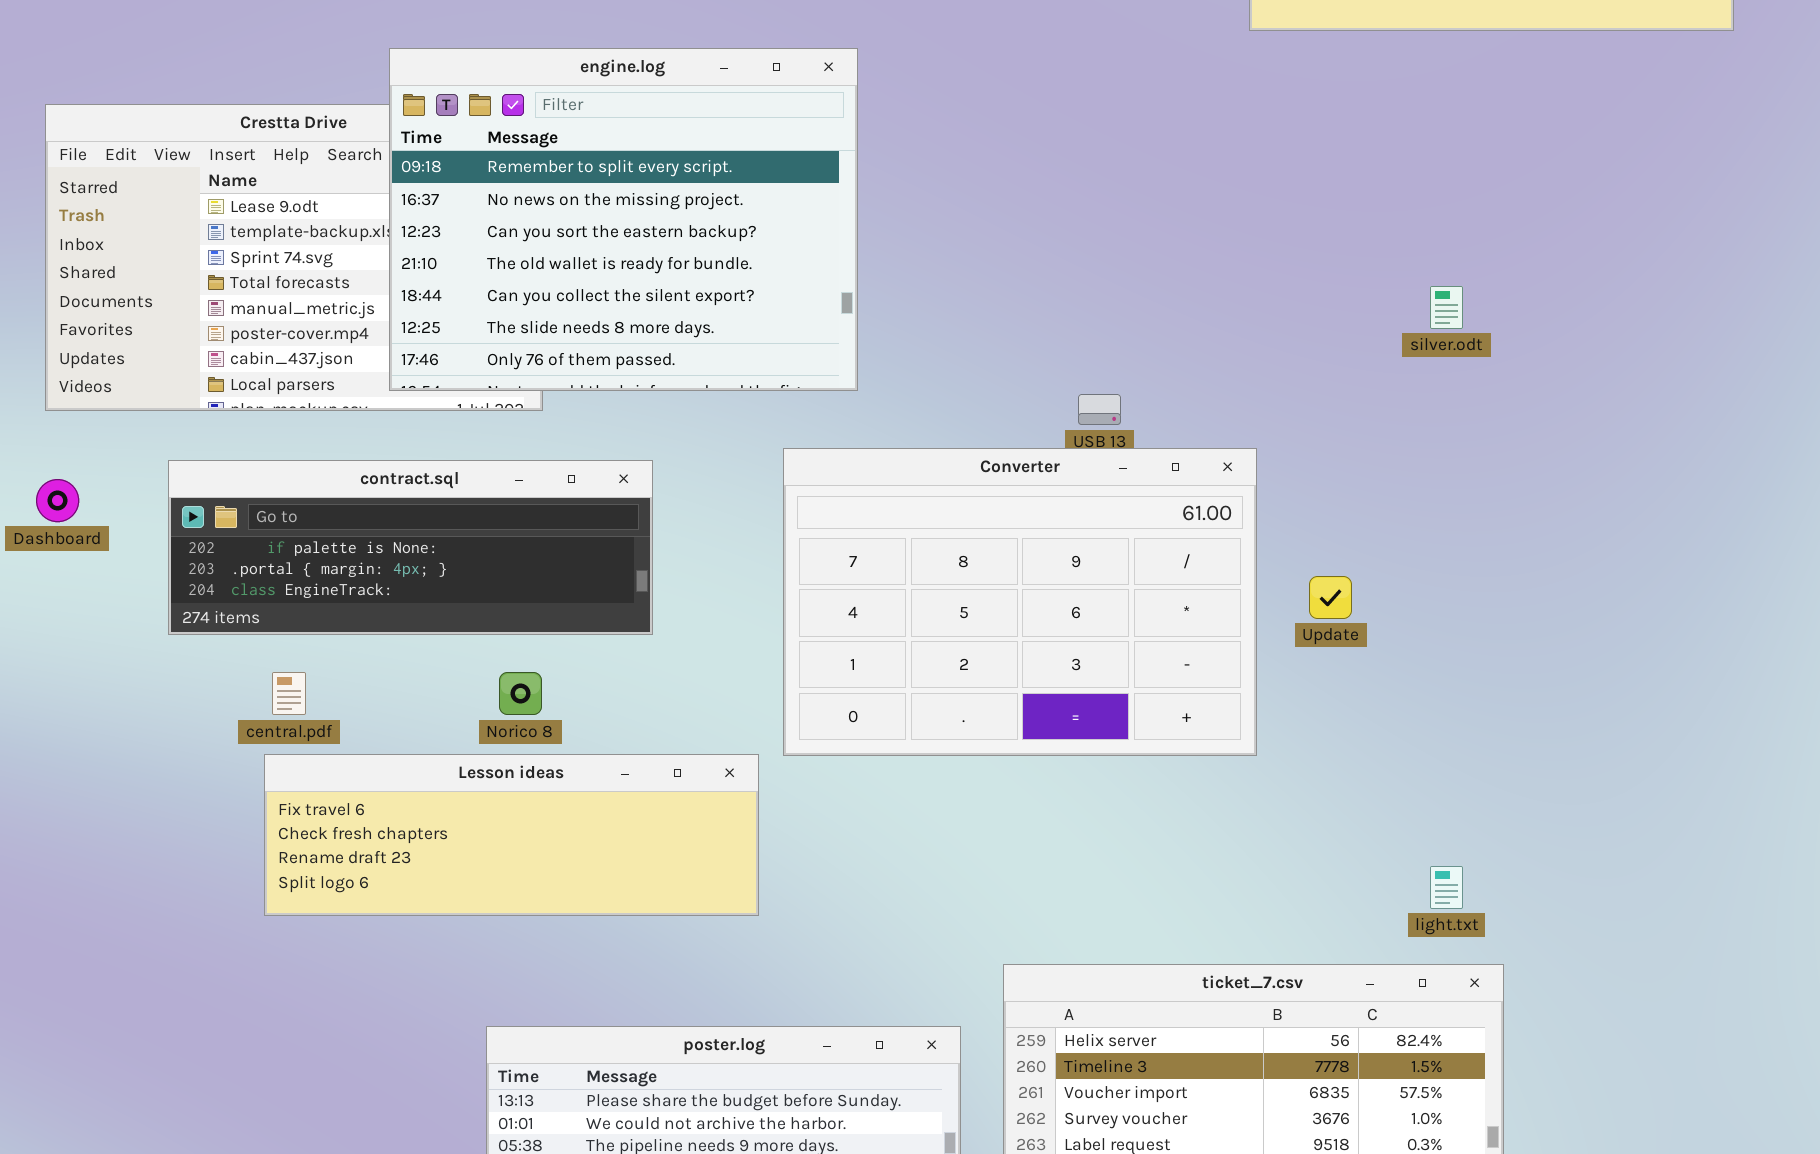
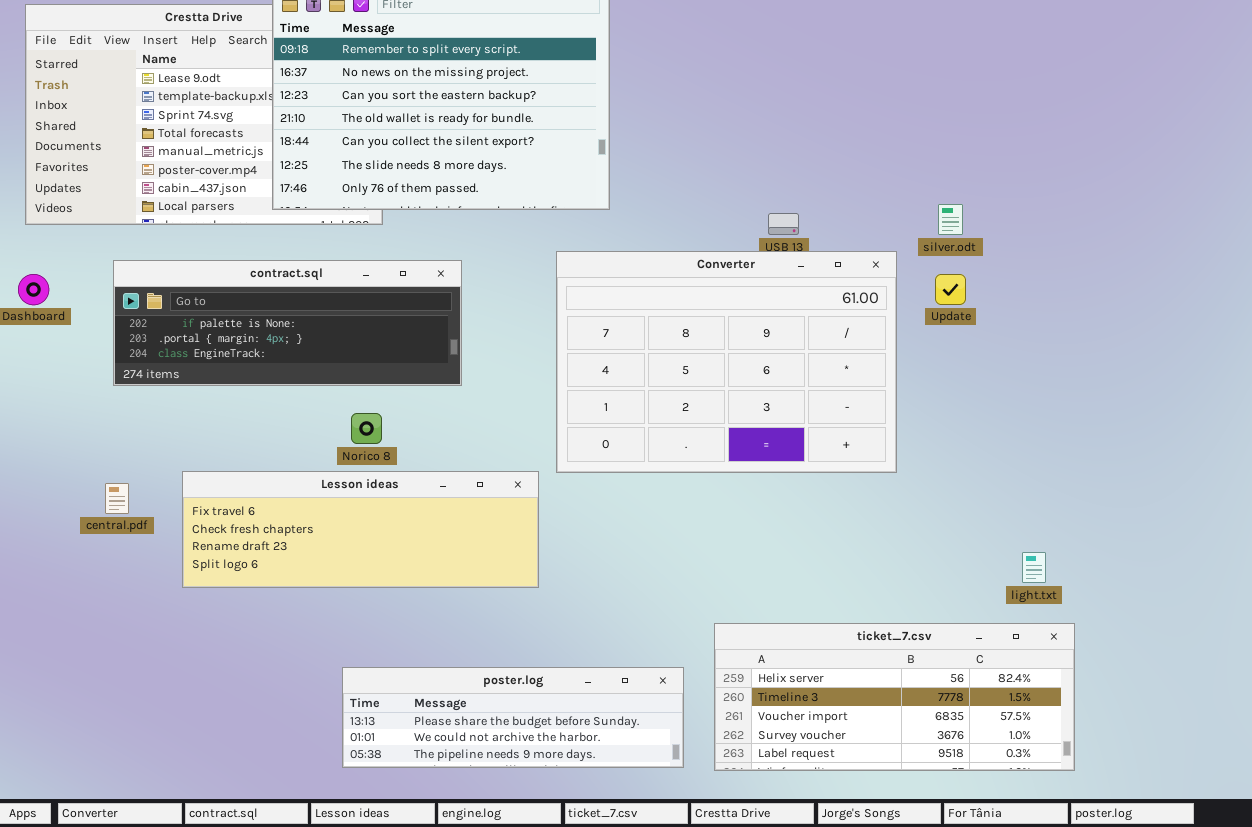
silver.odt: [1430,286,1463,329] -> [938,204,963,235], moved
Update: [1309,576,1352,619] -> [935,274,966,305], moved
central.pdf: [272,672,306,715] -> [105,483,129,514], moved

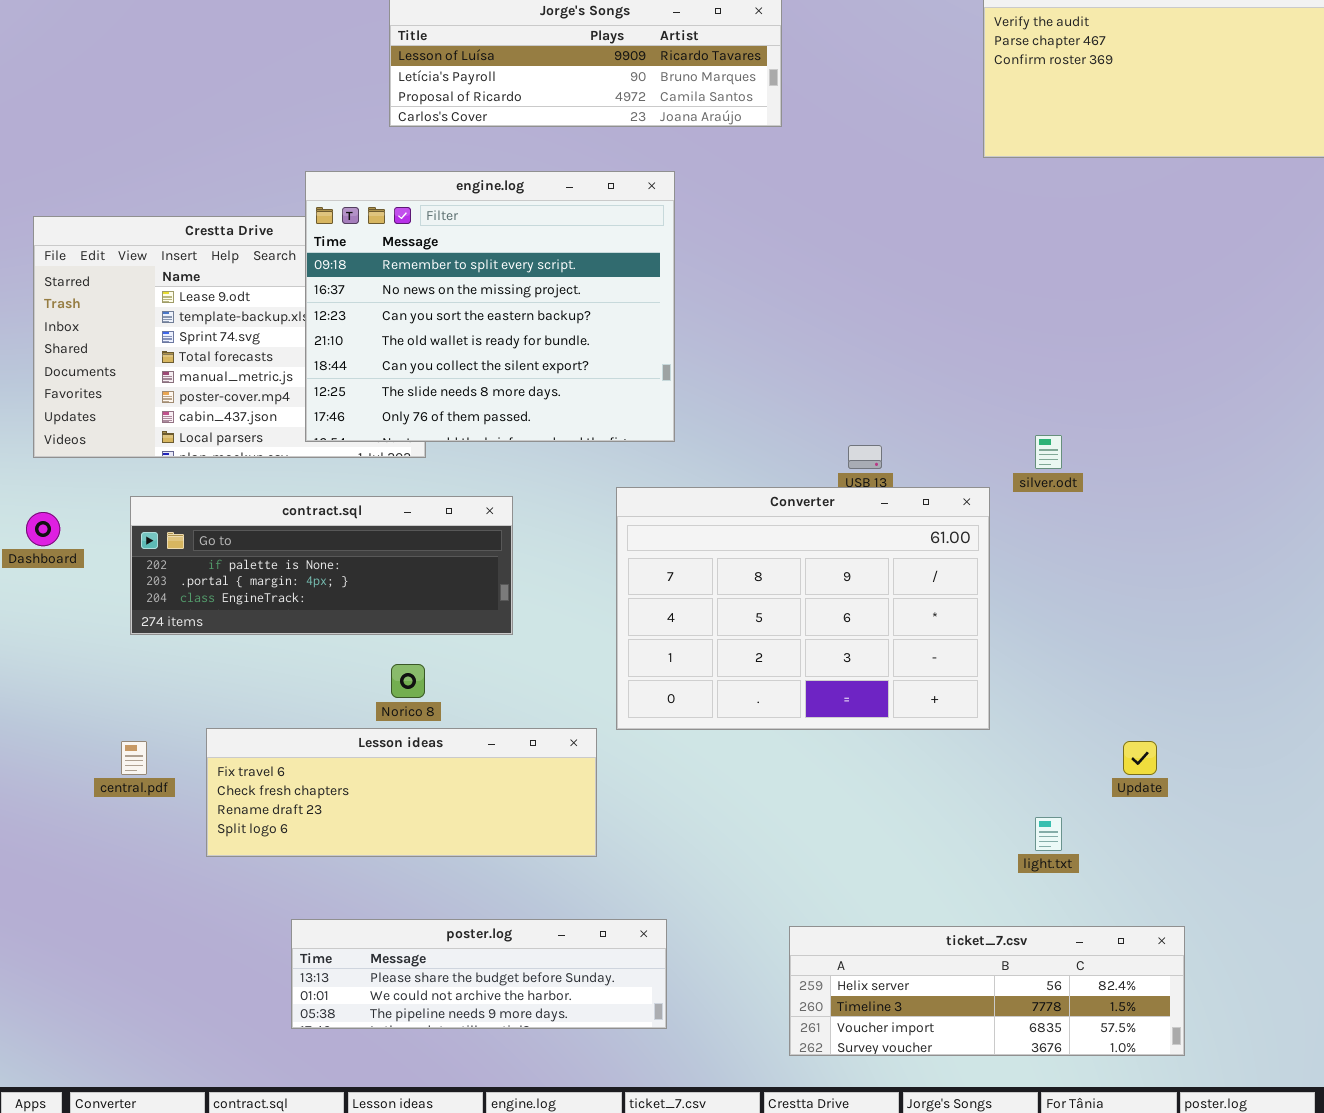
Update: [935,274,966,305] -> [1123,741,1157,775], moved
light.txt: [1022,552,1046,583] -> [1035,817,1062,851], moved
ticket_7.csv: [714,623,1075,771] -> [789,926,1185,1056], resized
poster.log: [342,667,684,768] -> [291,919,667,1029], moved

